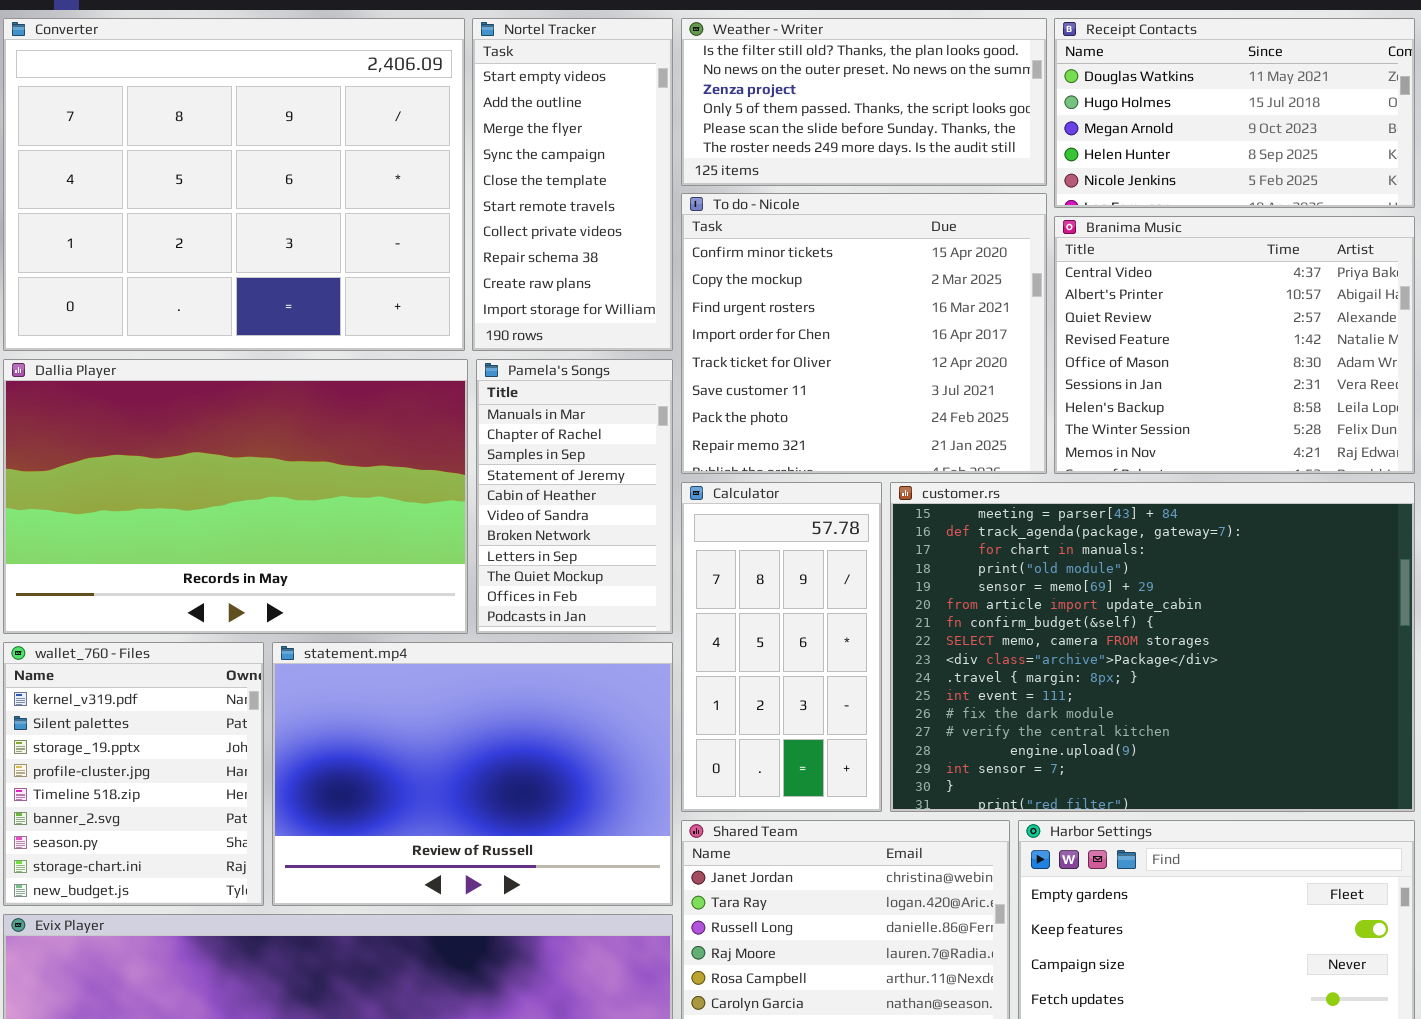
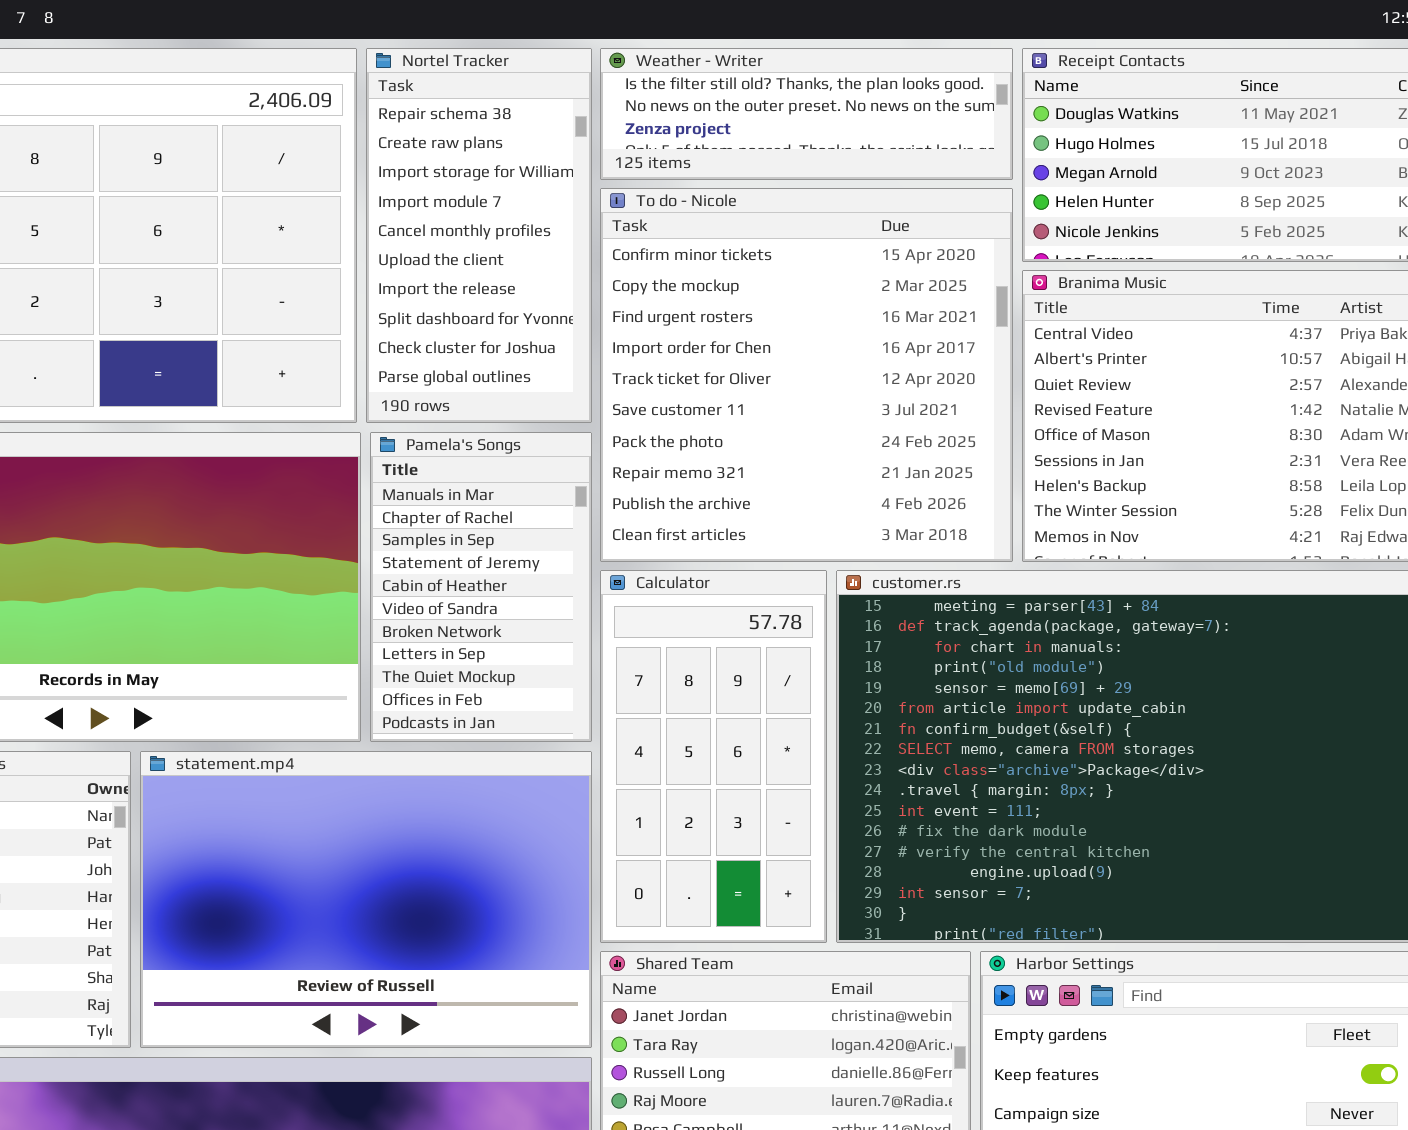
Nortel Tracker: [472,18,673,351] -> [366,48,592,423], scrolled down 7 rows
Weather - Writer: [681,18,1047,186] -> [600,48,1013,180], resized
To do - Nicole: [681,193,1047,474] -> [600,188,1013,562], resized

